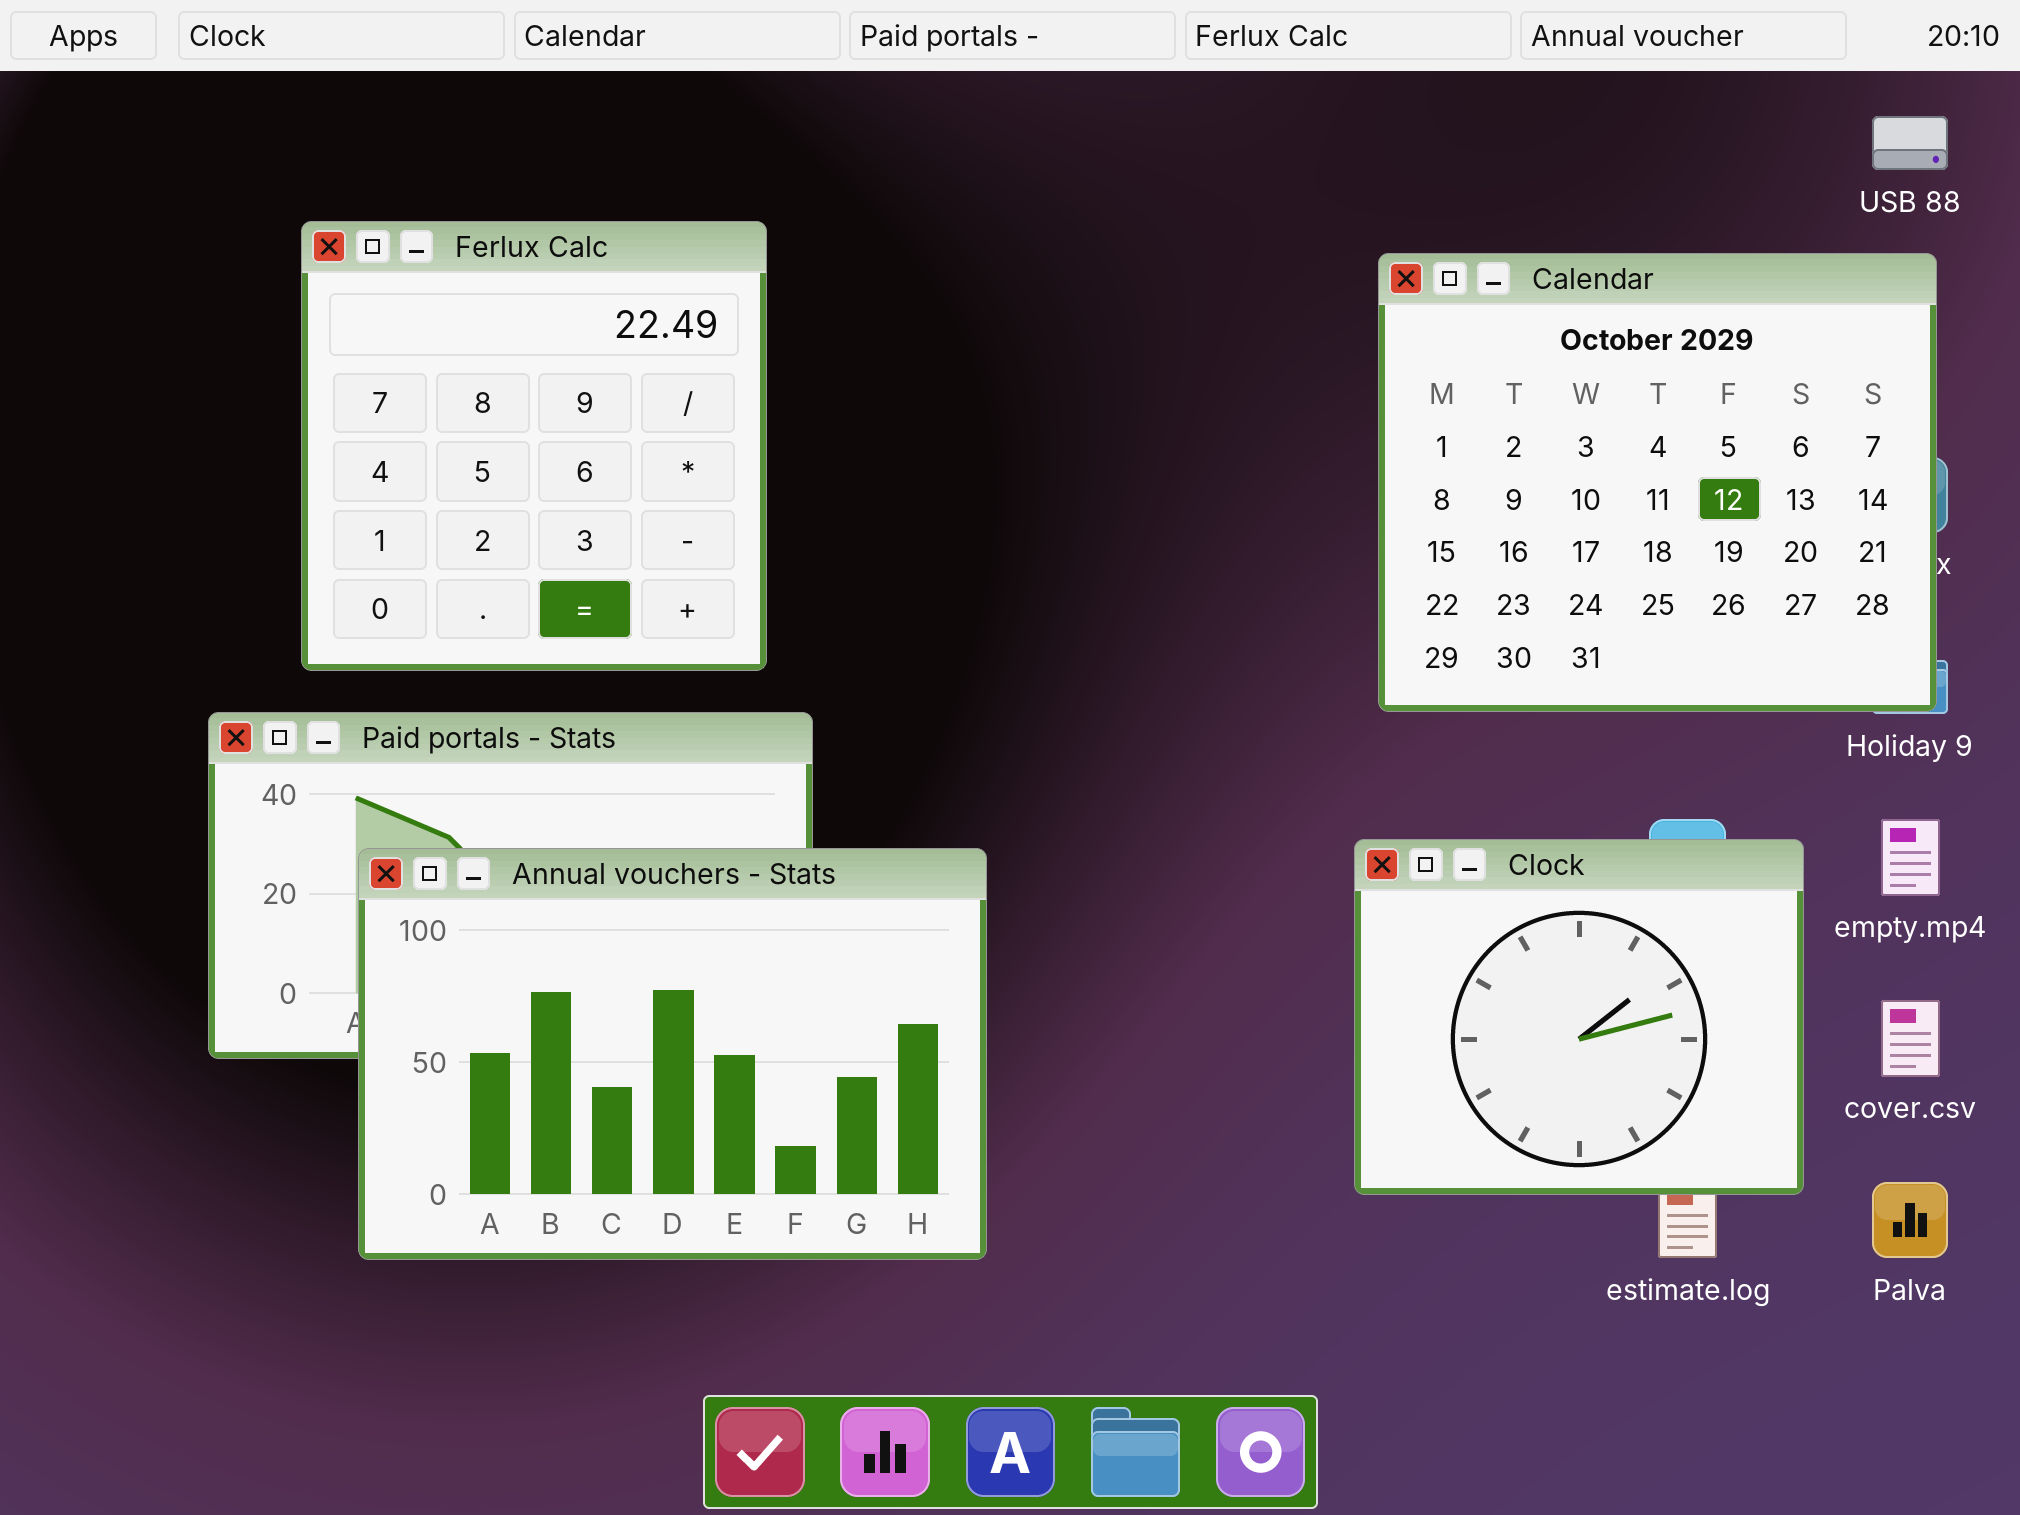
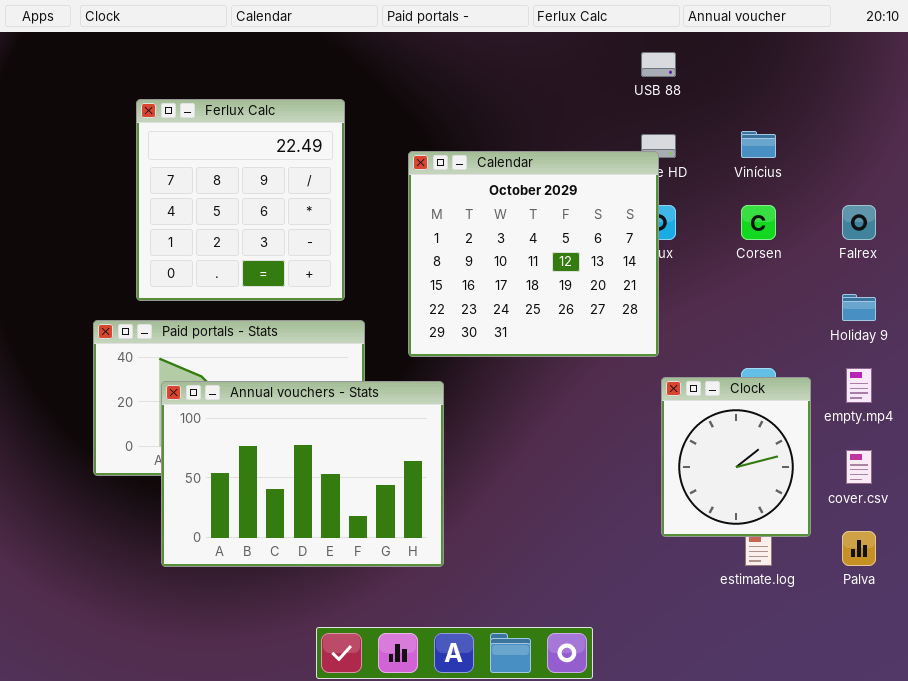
USB 88: [1872,116,1948,170] -> [641,52,676,77], moved
Calendar: [1378,253,1937,712] -> [408,151,659,357], moved
Clock: [1354,839,1804,1195] -> [661,377,811,537], resized

